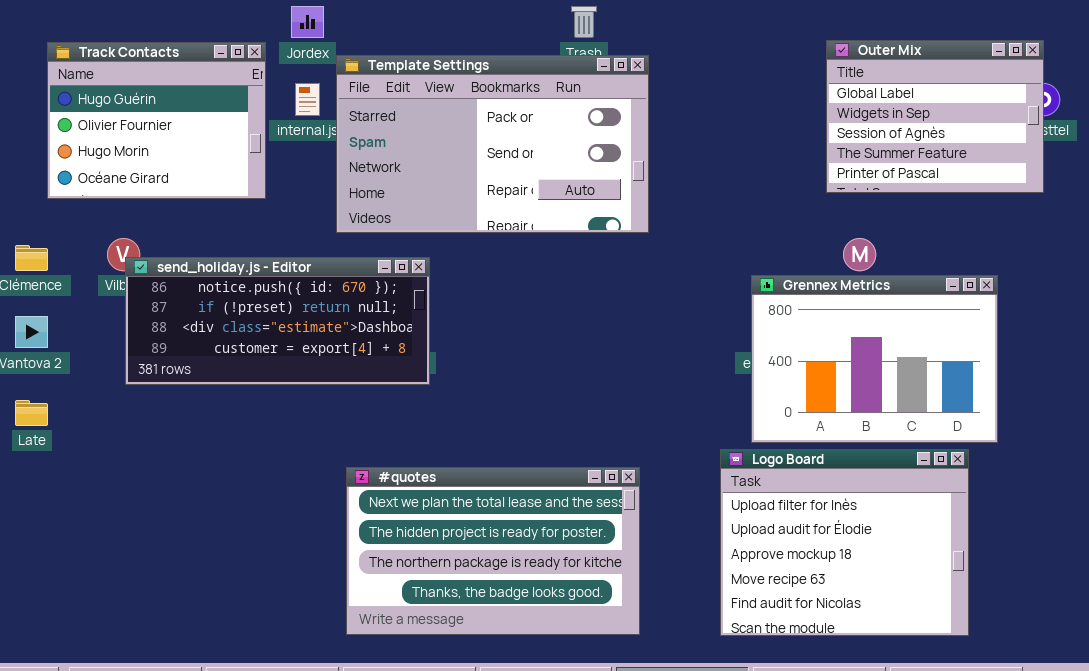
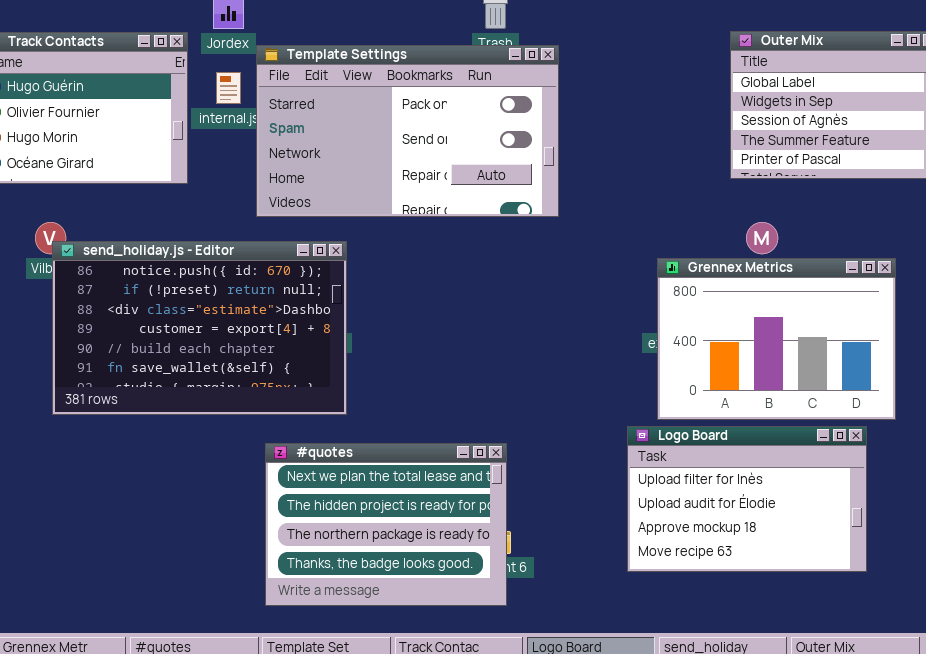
send_holiday.js - Editor: [125,257,430,385] -> [52,241,347,415], resized
Logo Board: [720,449,969,636] -> [627,426,867,572], resized
#quotes: [346,467,640,635] -> [265,443,507,606], resized

